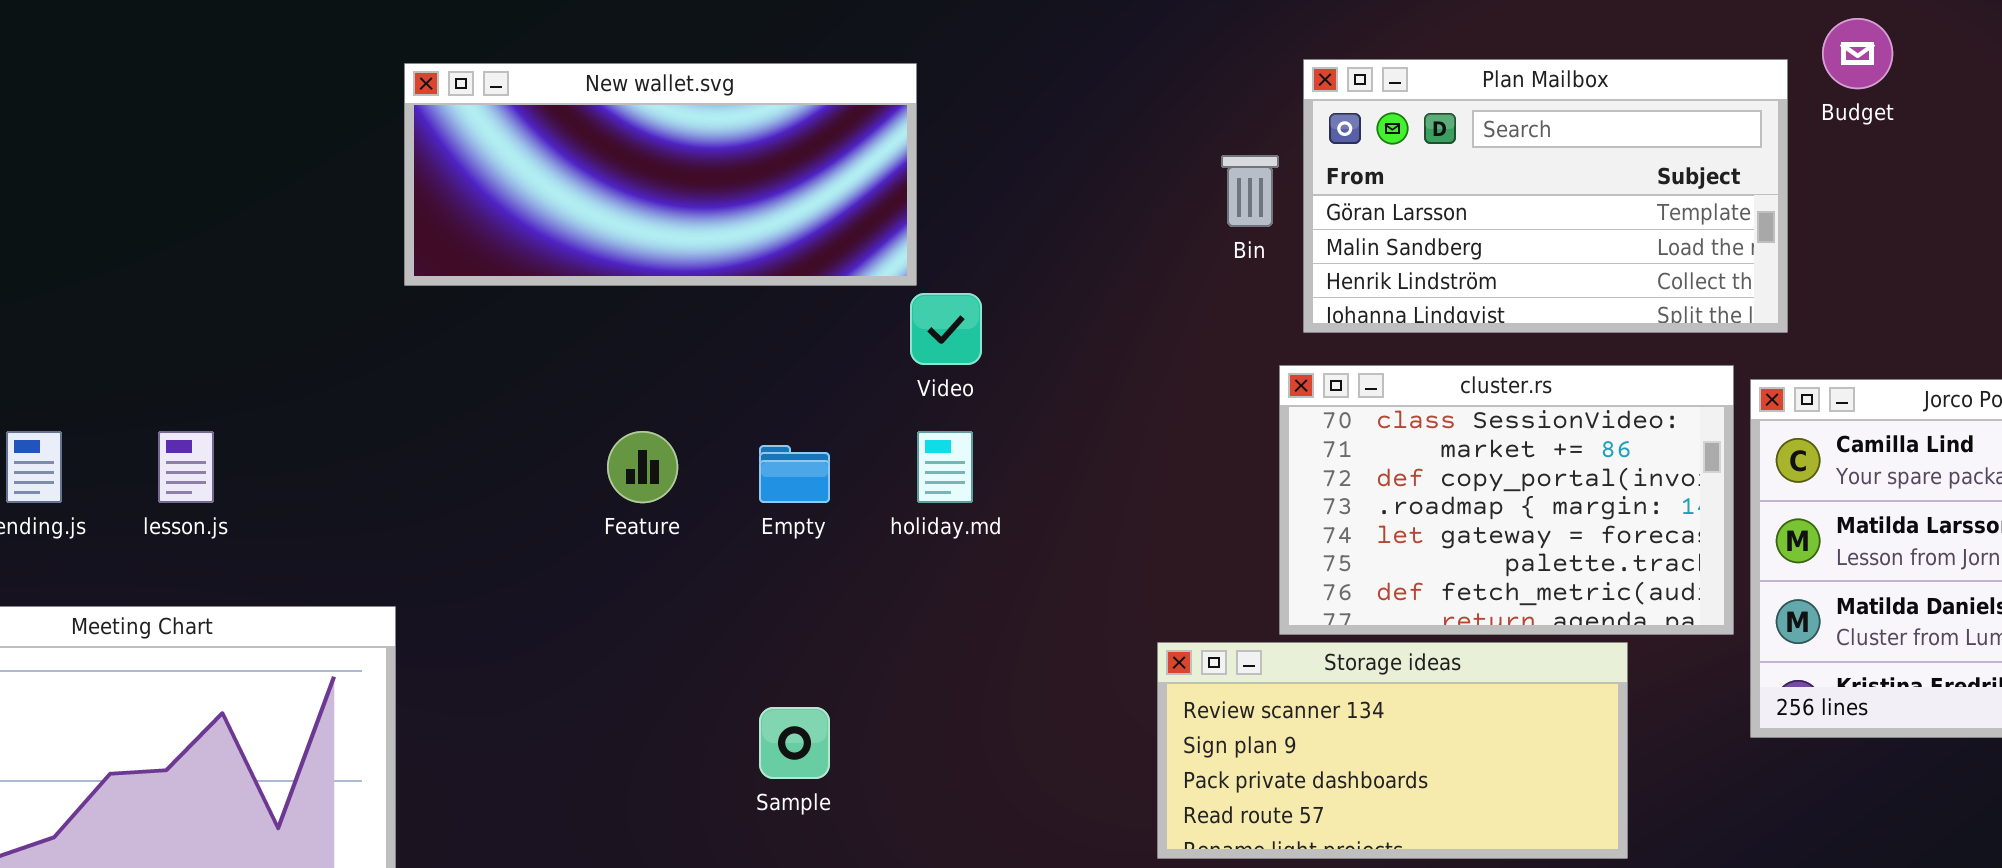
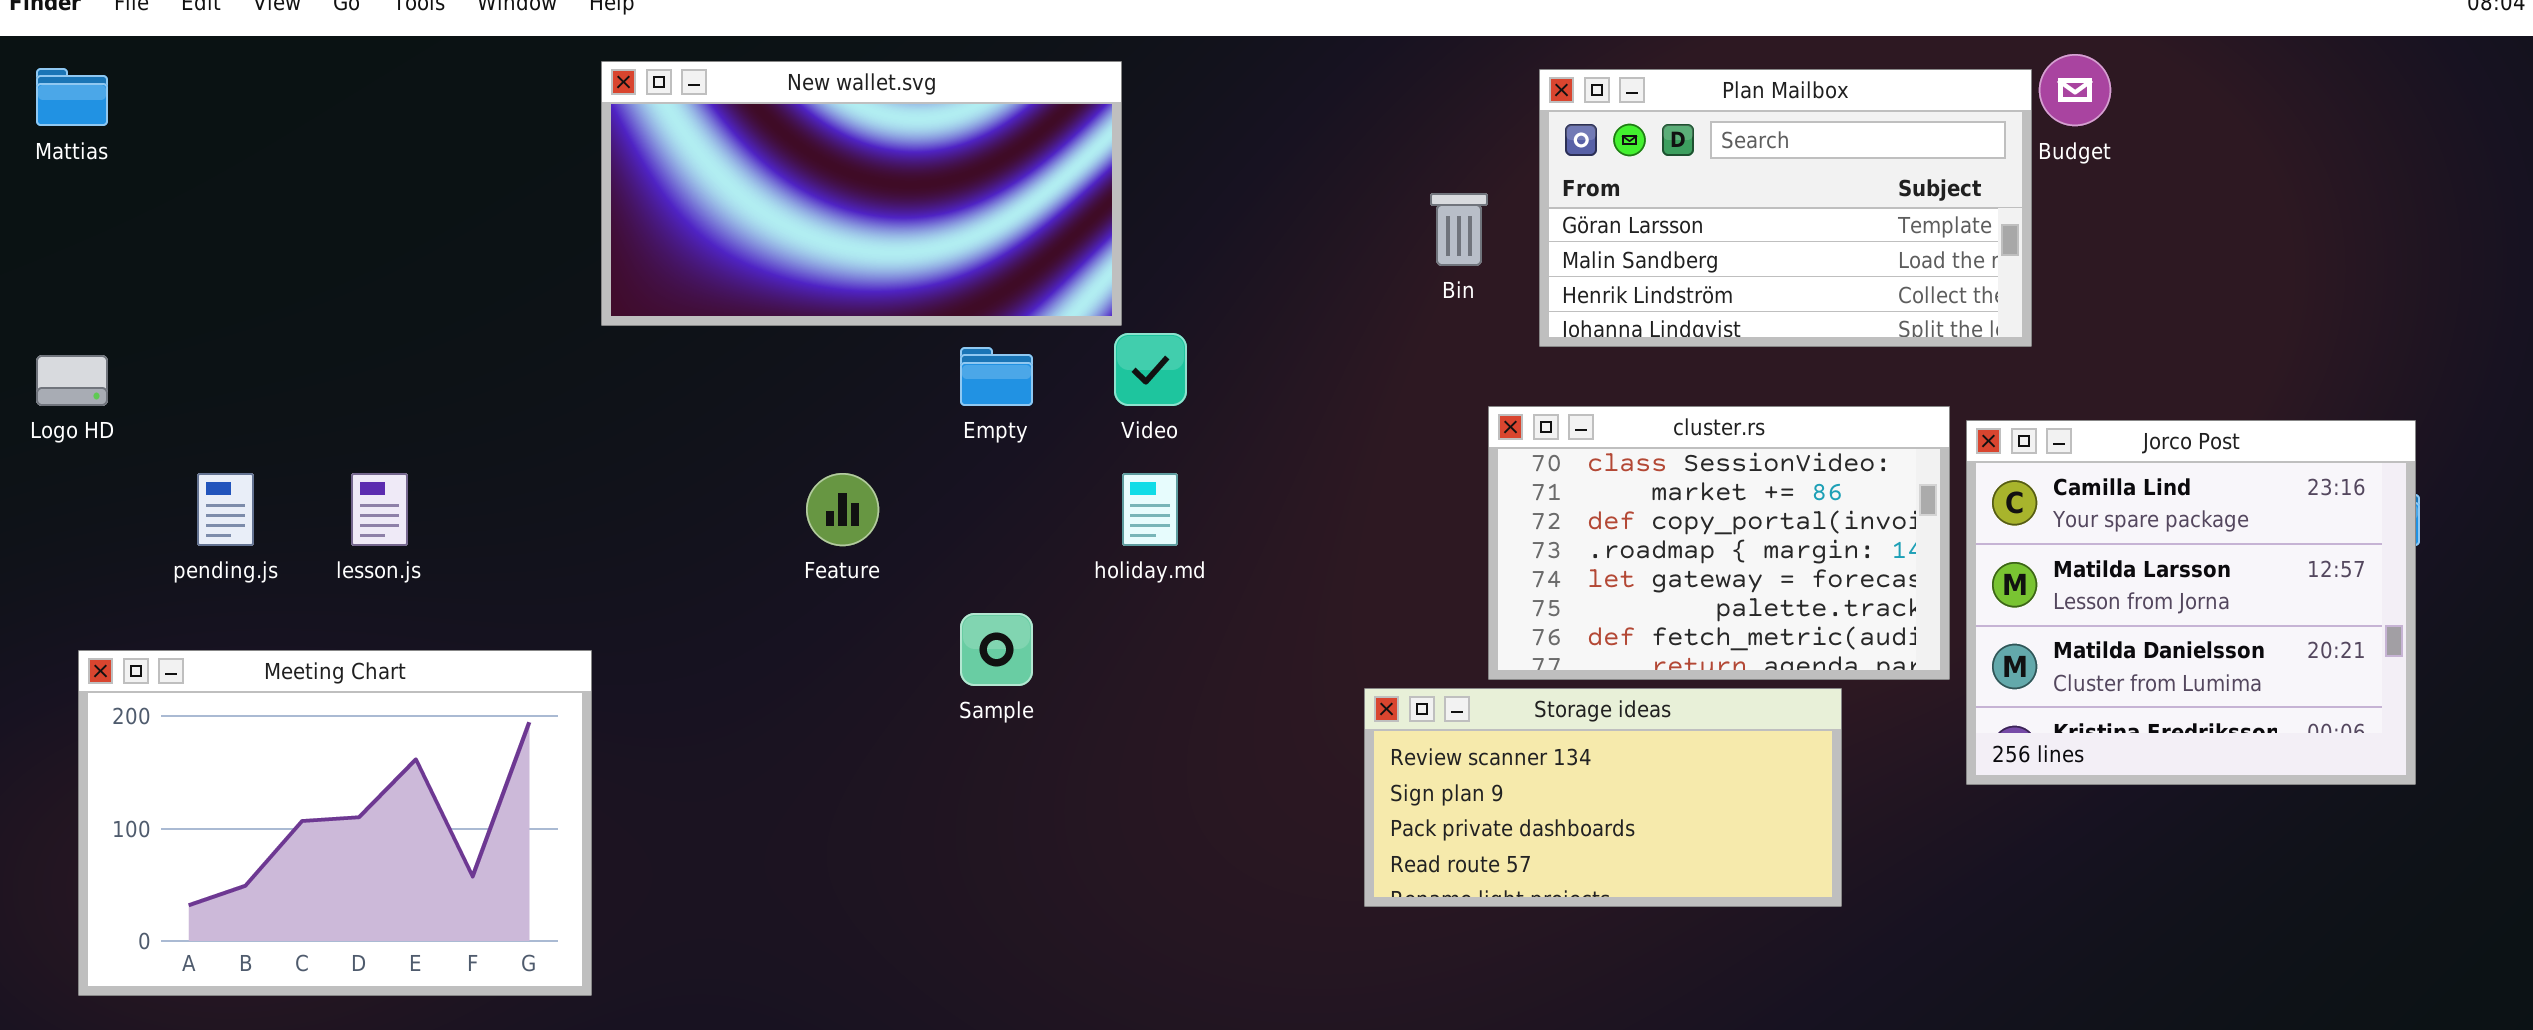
Plan Mailbox: [1303,59,1788,333] -> [1539,69,2032,347], moved
New wallet.svg: [404,63,917,286] -> [601,61,1122,326], resized
Empty: [759,445,830,503] -> [960,347,1033,406], moved
Sample: [759,707,830,779] -> [960,613,1033,686], moved

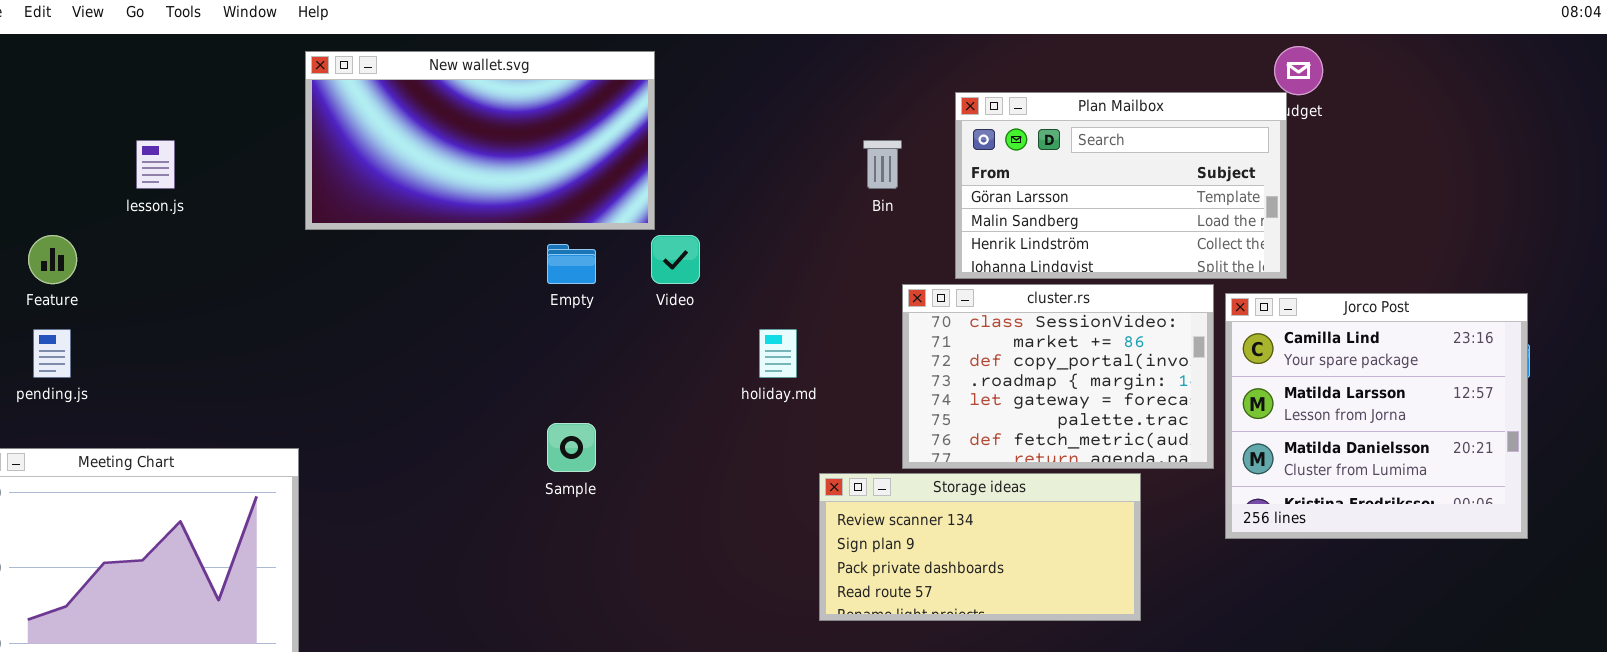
Plan Mailbox: [1539,69,2032,347] -> [955,92,1287,279], moved
lesson.js: [351,473,408,546] -> [136,140,175,189], moved
Feature: [806,473,879,546] -> [28,235,77,284], moved
holiday.md: [1122,473,1178,546] -> [759,329,797,378], moved

